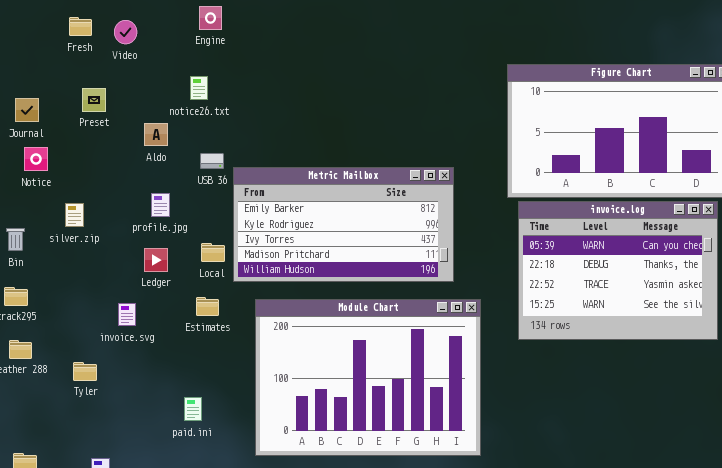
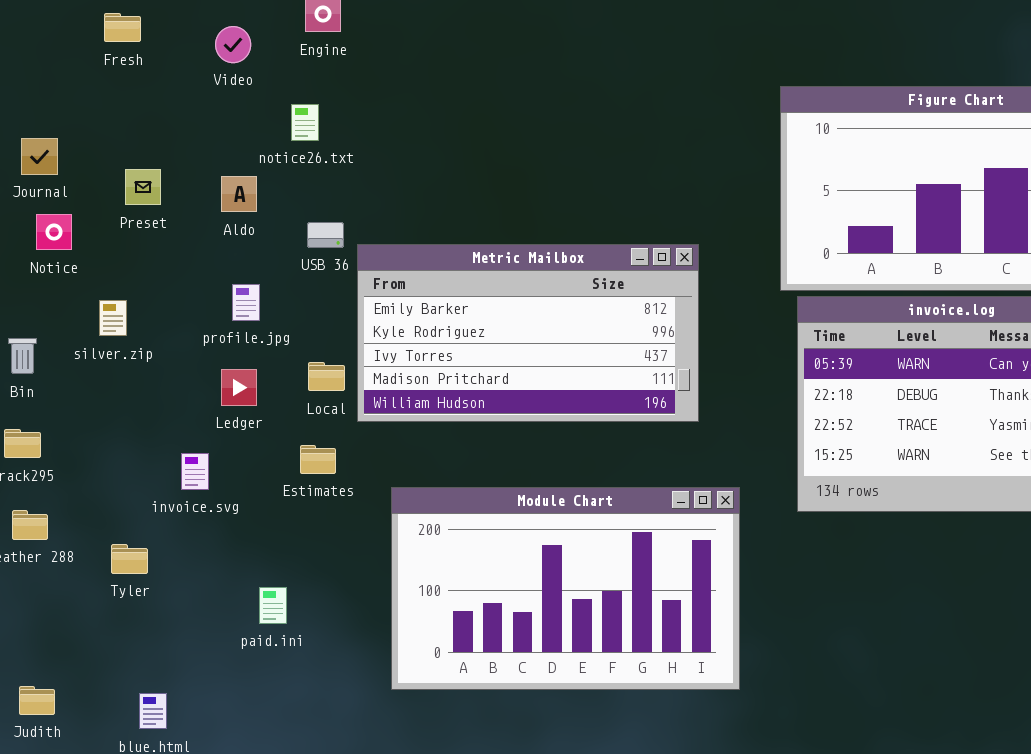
Video: [114,20,137,44] -> [215,26,251,63], moved
Preset: [82,88,106,112] -> [125,169,161,205], moved
Module Chart: [255,299,481,456] -> [391,487,740,690], resized
paid.ini: [184,397,202,421] -> [259,587,287,624], moved

